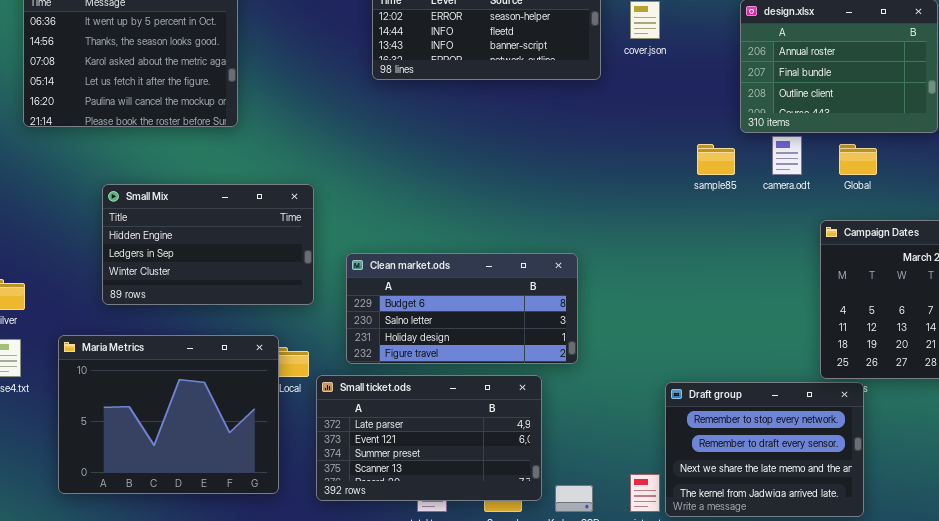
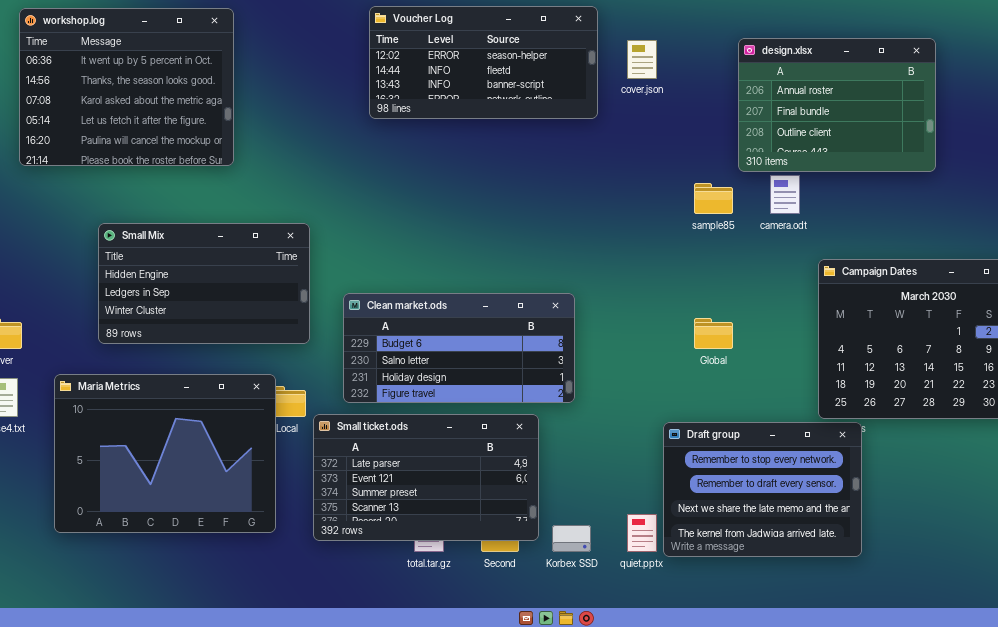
Global: [839,144,877,175] -> [694,318,733,349], moved

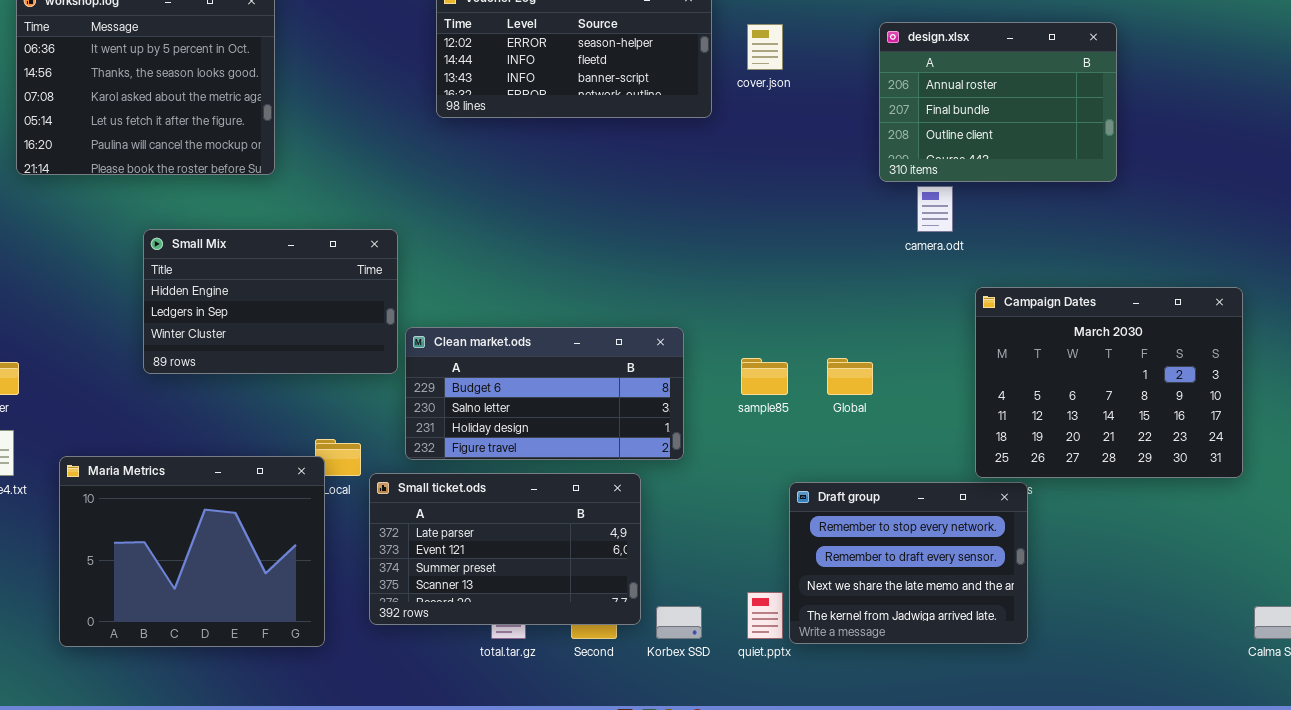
sample85: [694,183,733,214] -> [741,358,788,395], moved
Small Mix: [98,223,310,344] -> [143,229,398,374], moved
Maria Metrics: [54,374,276,533] -> [59,456,325,647], moved

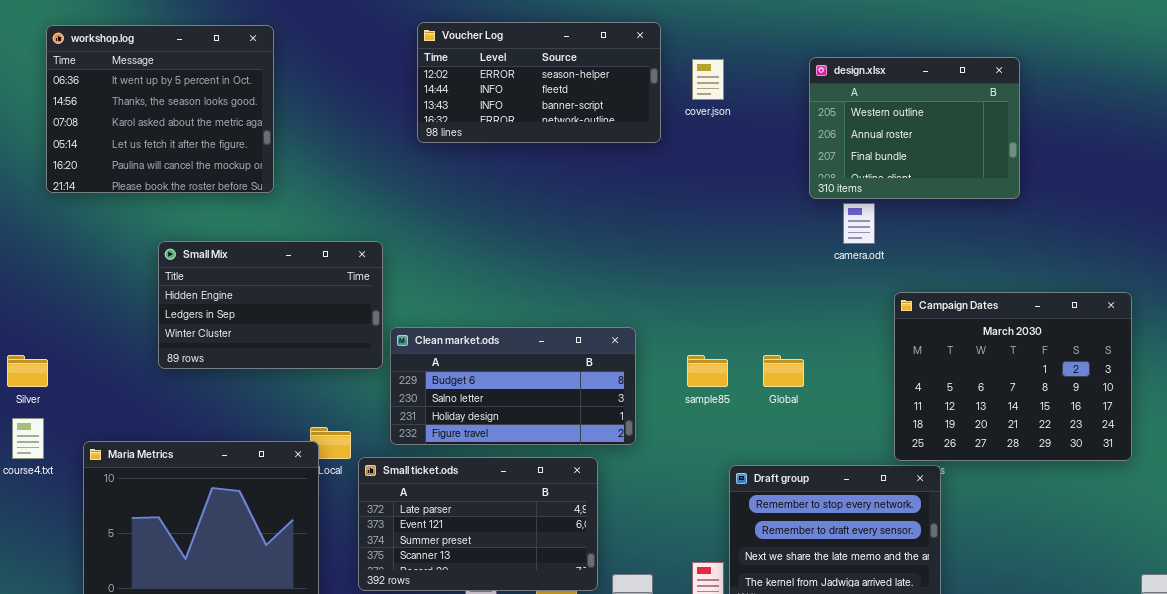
design.xlsx: [879,22,1117,182] -> [809,57,1020,199], scrolled up 1 row

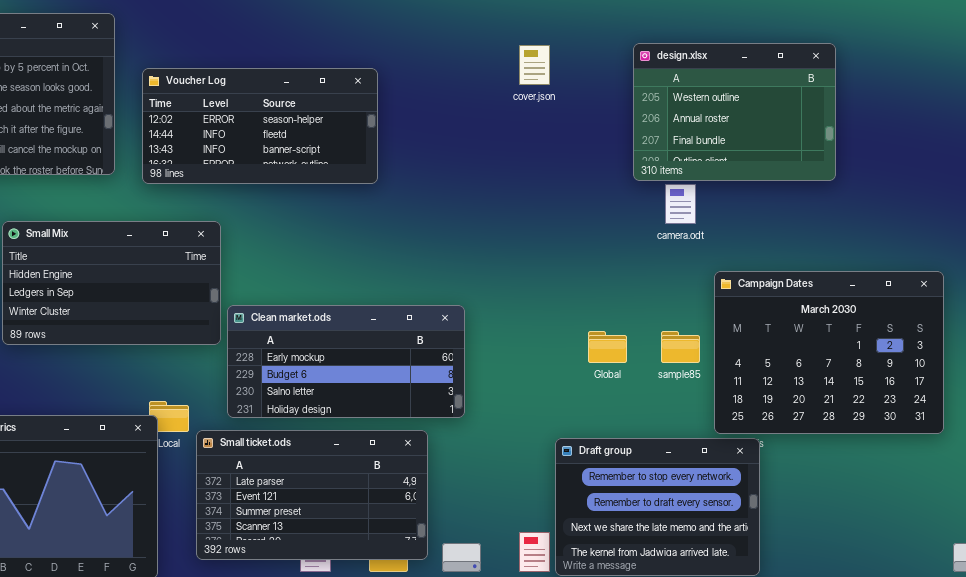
Voucher Log: [417,22,661,143] -> [142,68,378,184], moved
Clean market.ods: [390,327,636,445] -> [227,305,465,418], scrolled up 1 row
sample85: [687,355,728,387] -> [661,331,700,363], moved

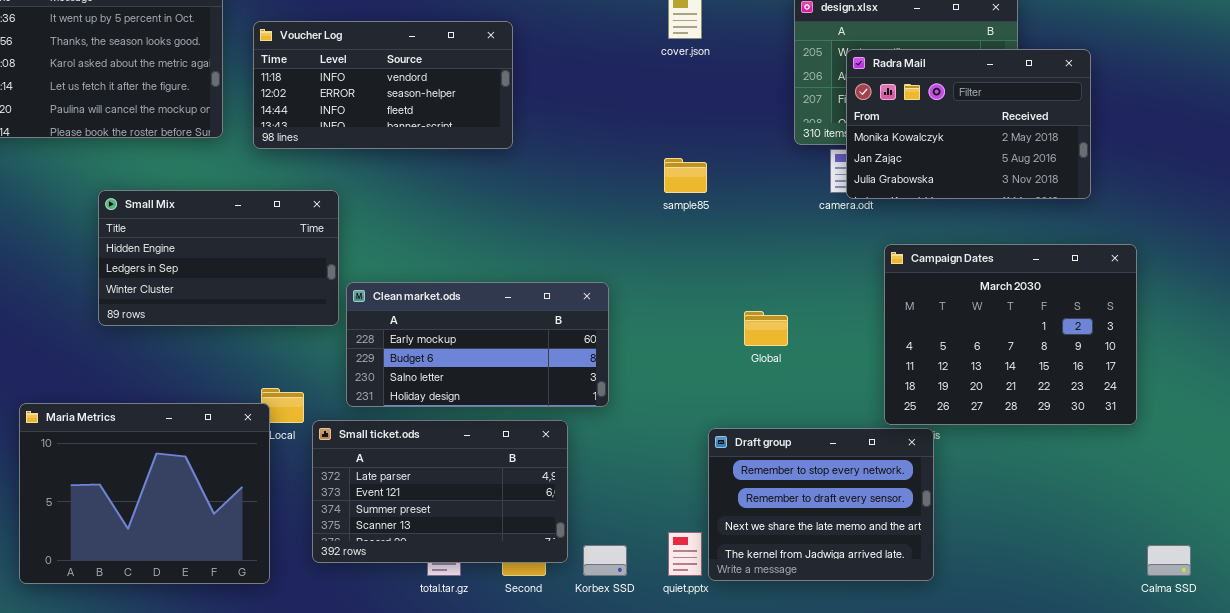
Voucher Log: [142,68,378,184] -> [253,21,513,149], scrolled up 1 row
Radra Mail: none -> [846,49,1091,199], opened
sample85: [661,331,700,363] -> [664,158,707,193], moved

